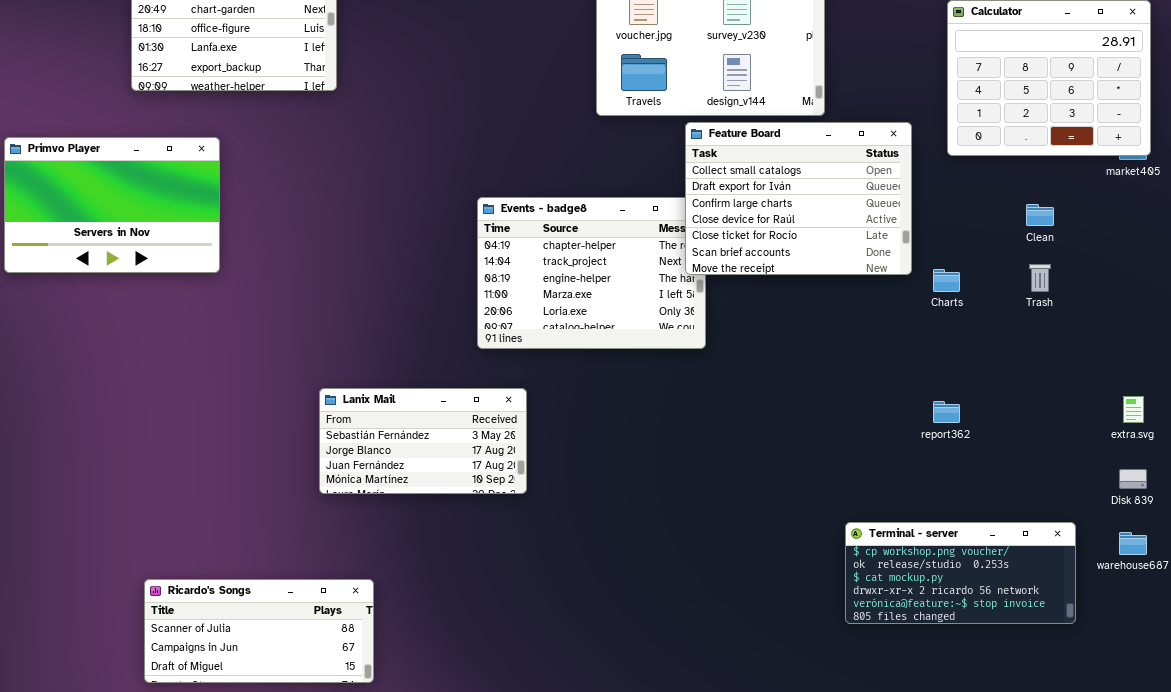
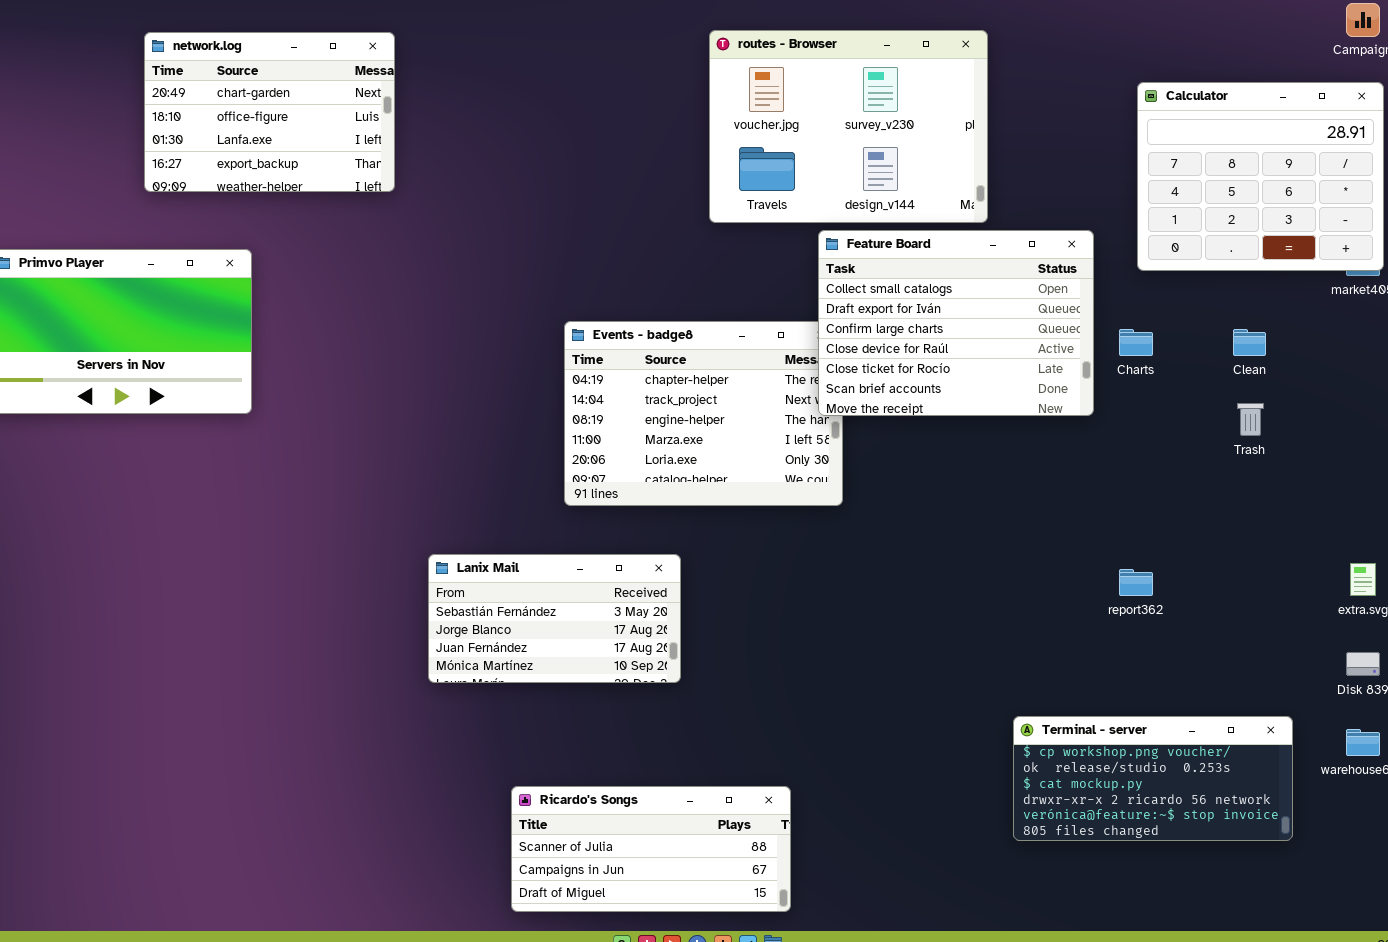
Charts: [933,269,960,292] -> [1119,329,1153,356], moved
Lanix Mail: [319,388,527,494] -> [428,554,681,683], moved
Ricardo's Songs: [144,579,374,683] -> [511,786,791,912], moved

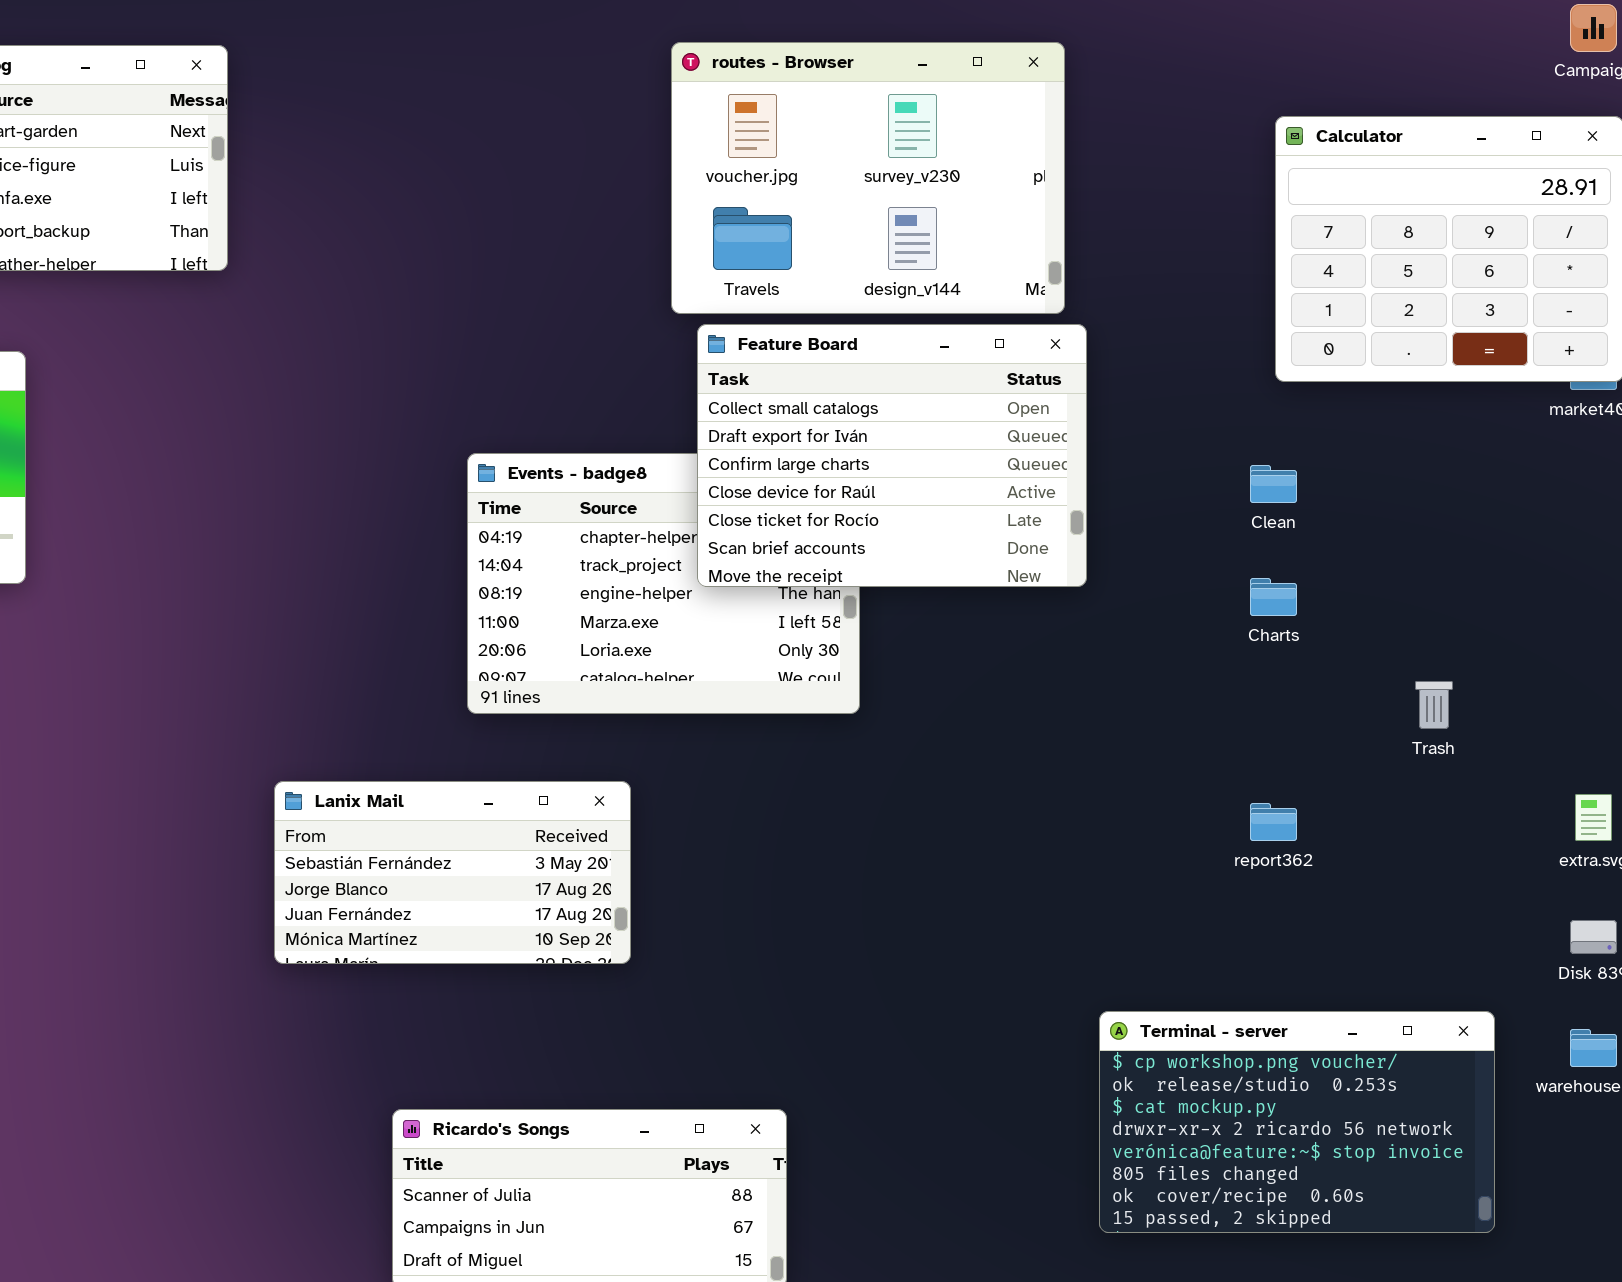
Feature Board: [818,230,1094,416] -> [697,324,1087,587], moved
Charts: [1119,329,1153,356] -> [1250,578,1297,616], moved
Clean: [1233,329,1266,356] -> [1250,465,1297,503], moved
Trash: [1237,403,1264,436] -> [1415,681,1453,729], moved
Terminal - server: [1013,716,1293,841] -> [1099,1011,1495,1233], resized

